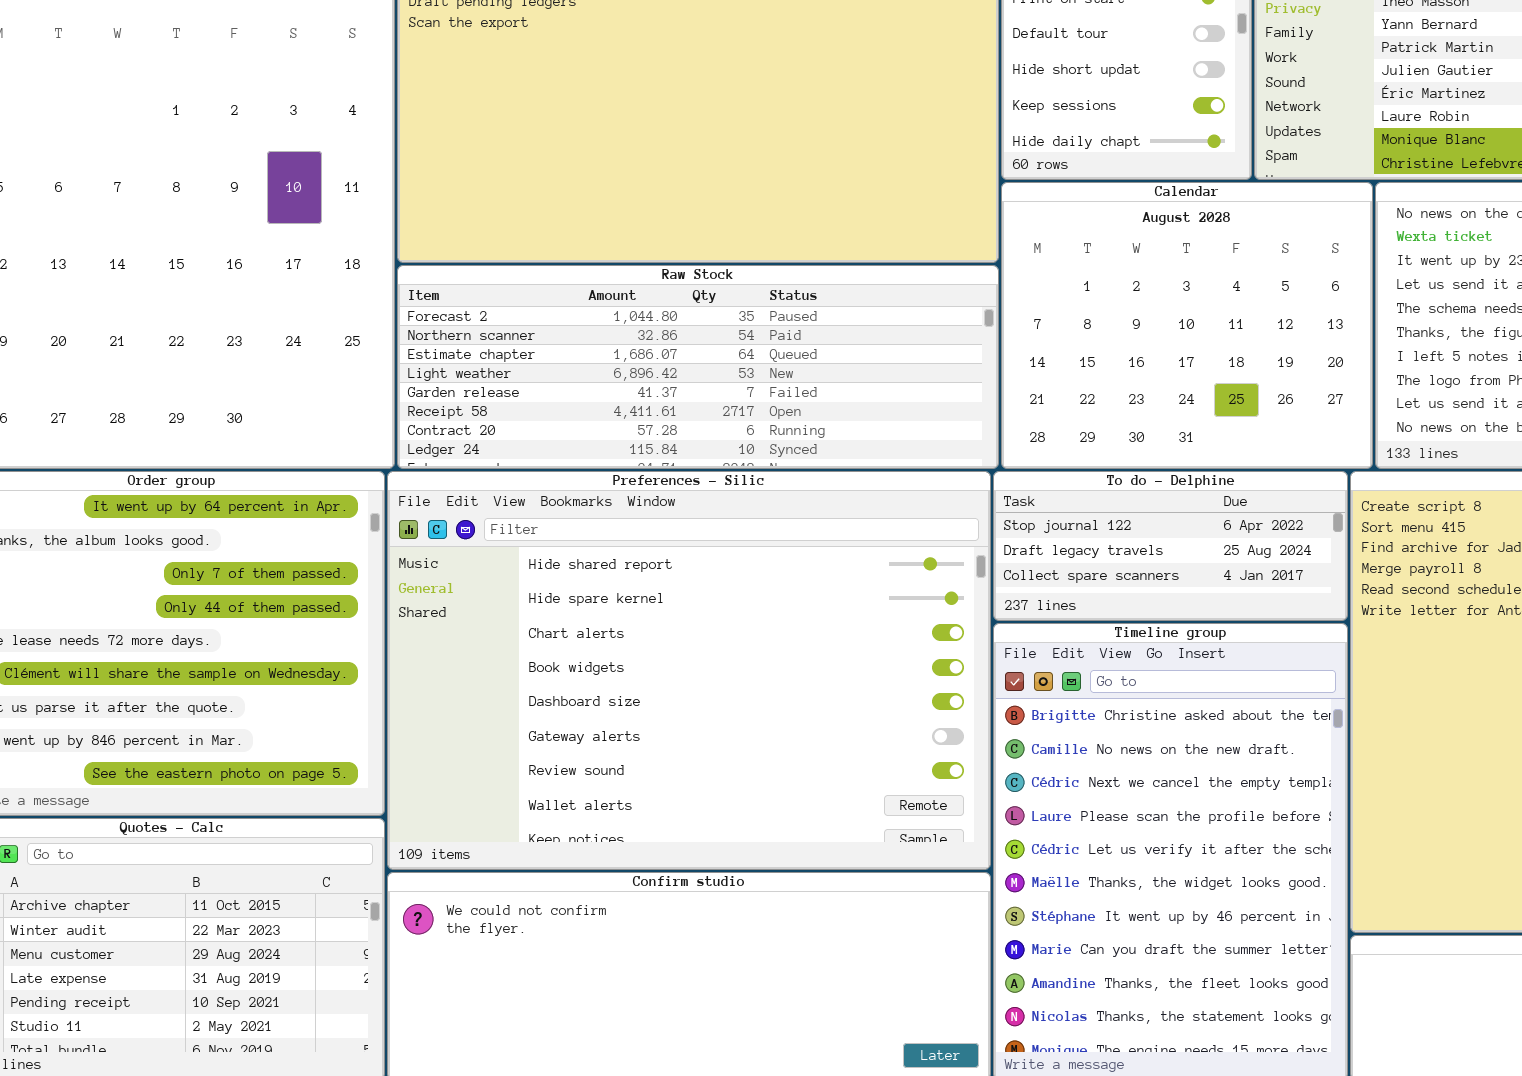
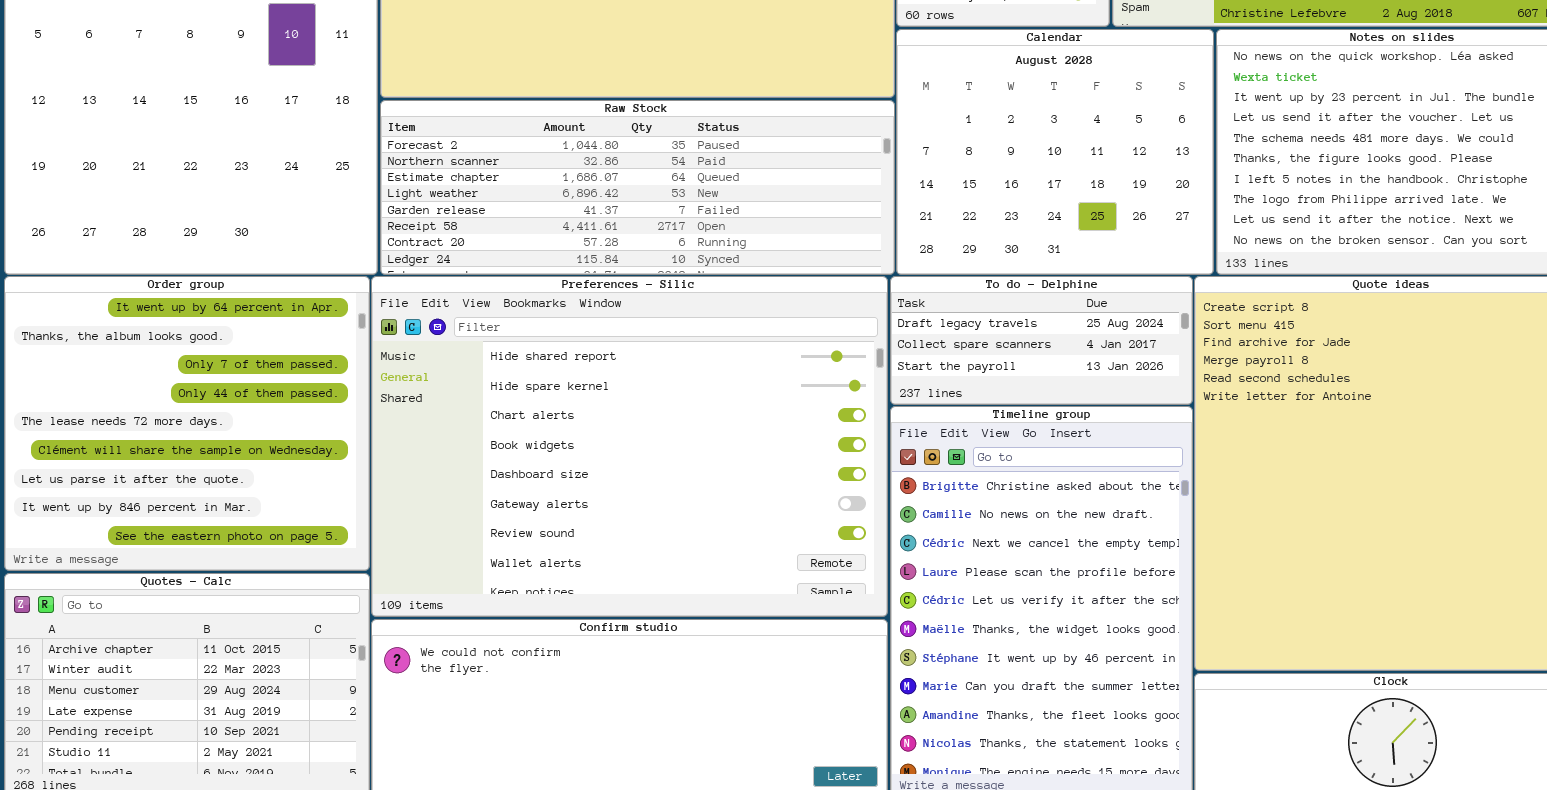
To do - Delphine: [993,471,1348,621] -> [890,276,1193,405], scrolled down 1 row

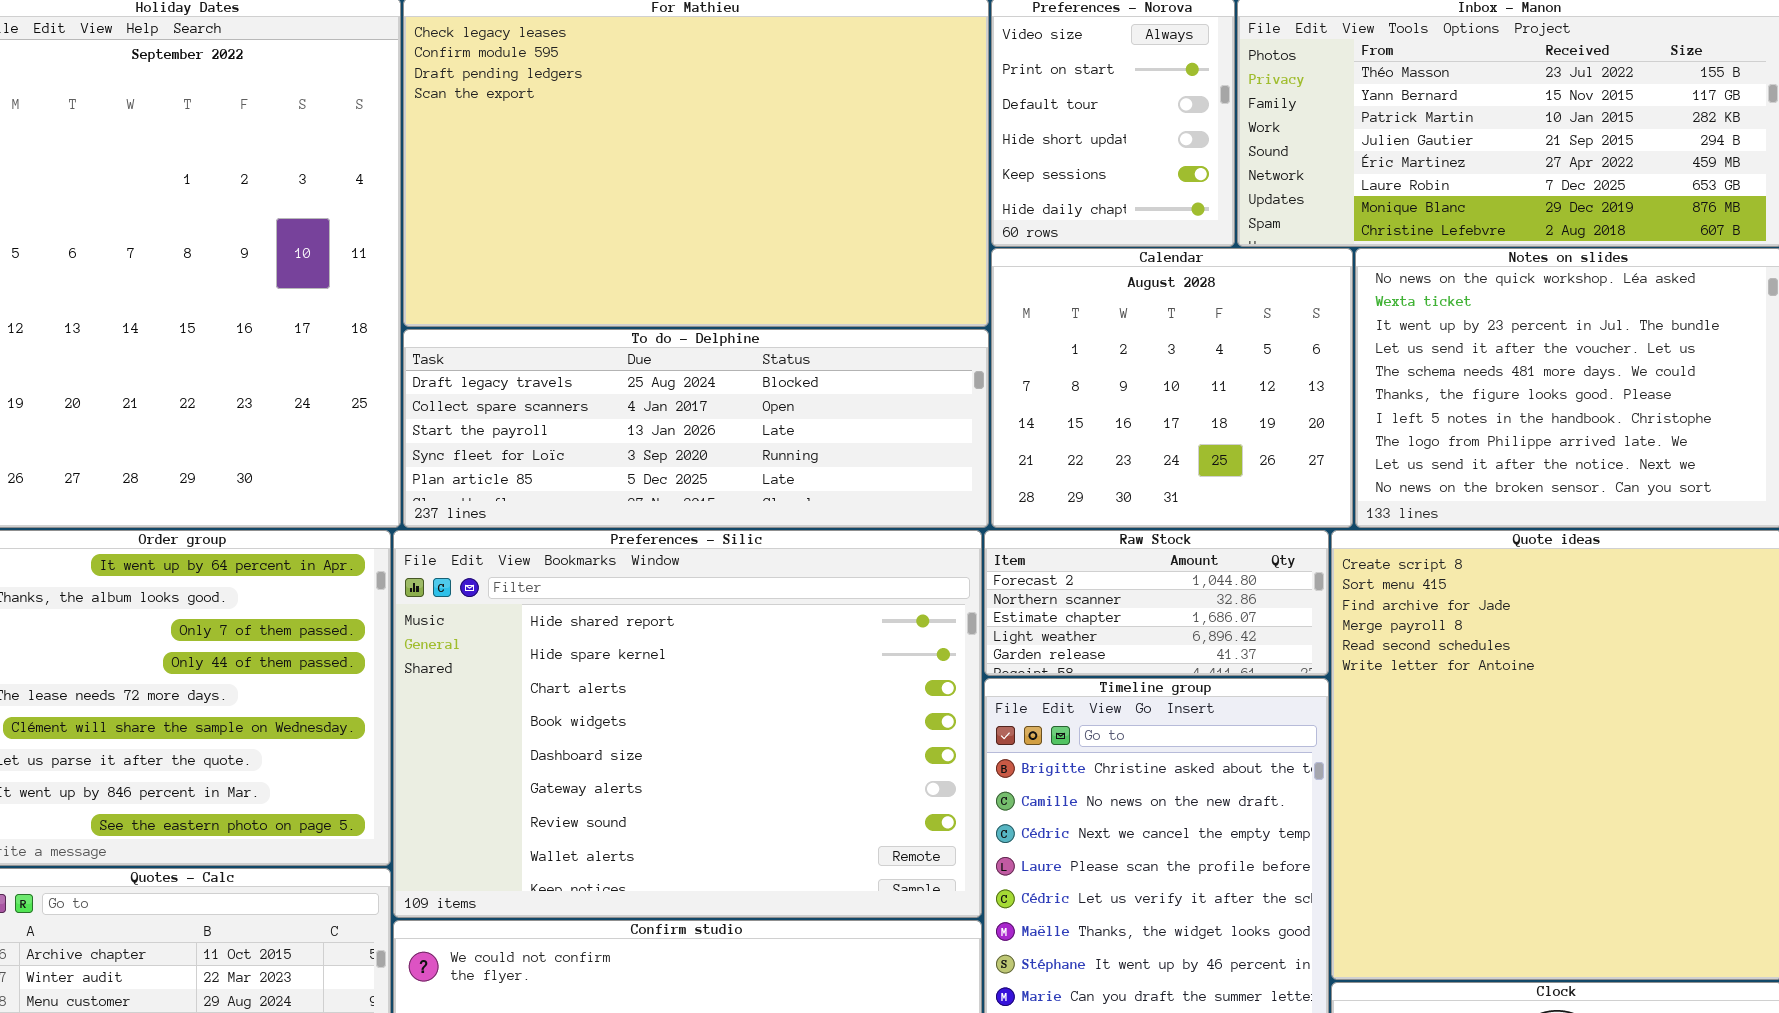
Raw Stock: [380,100,895,275] -> [984,530,1329,676], moved, resized
To do - Delphine: [890,276,1193,405] -> [403,329,989,528], moved, resized

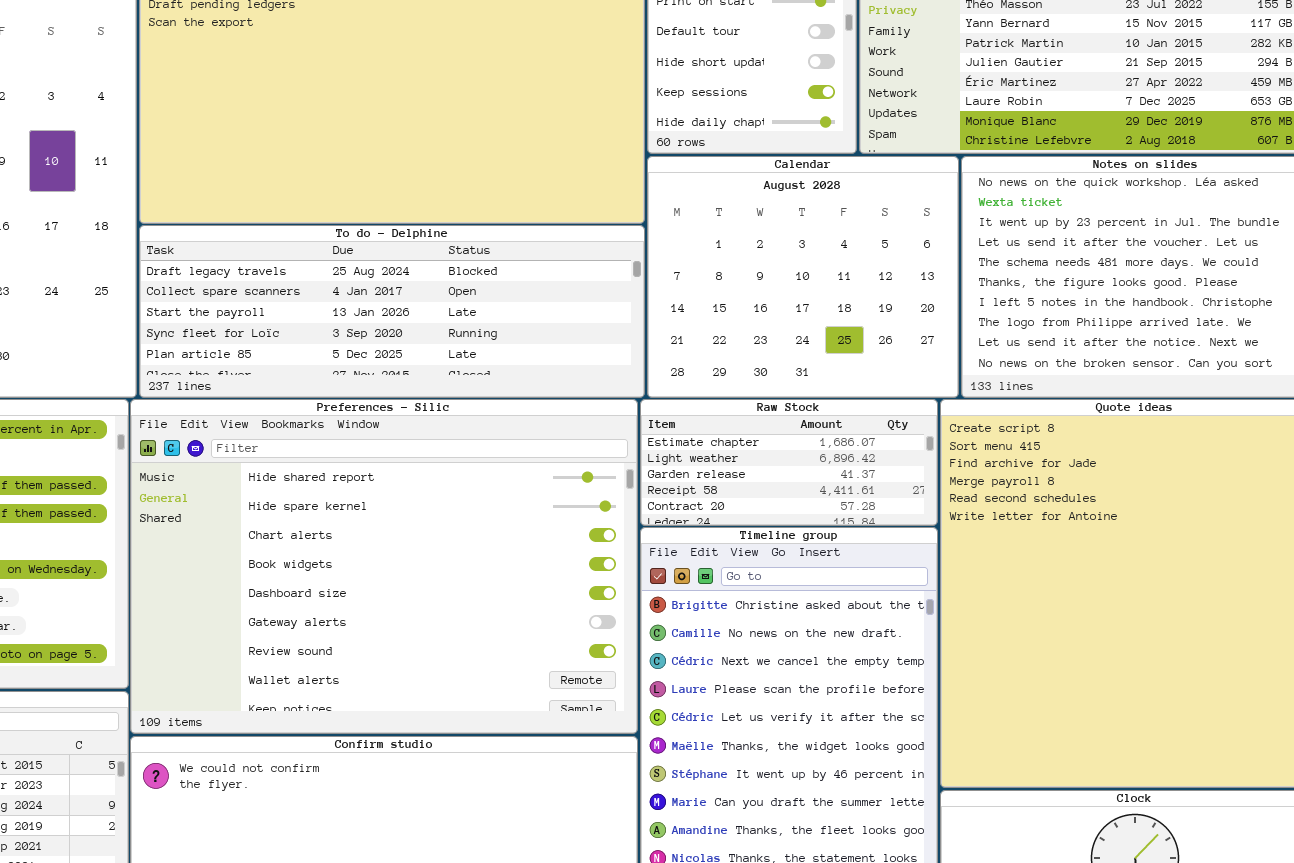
Raw Stock: [984,530,1329,676] -> [640,399,938,526], scrolled down 2 rows

